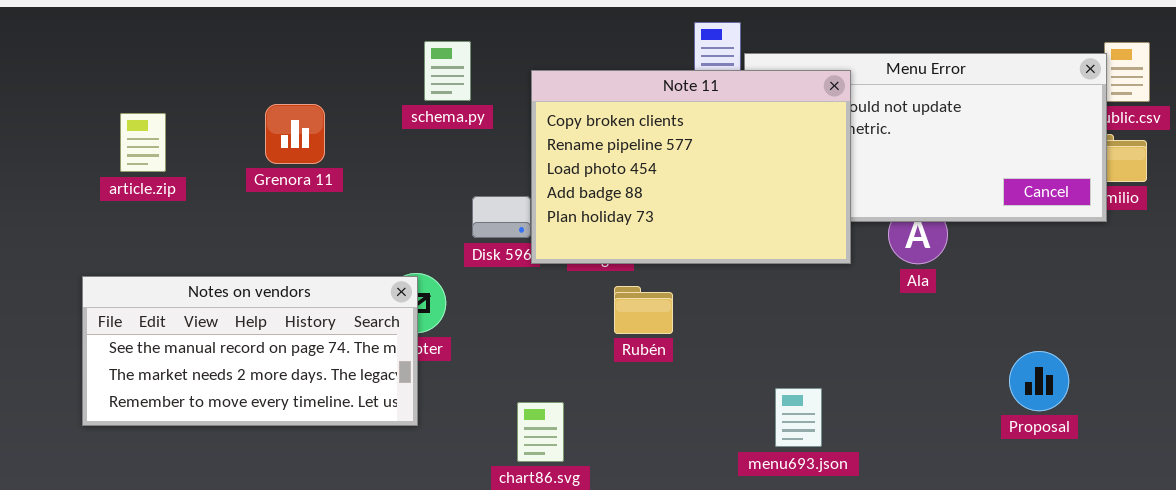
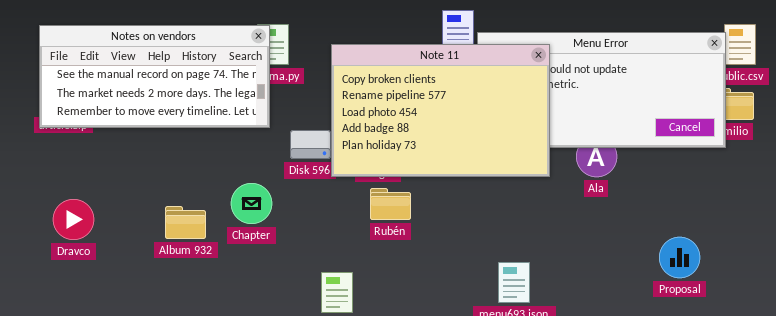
Notes on vendors: [82,276,418,426] -> [39,25,270,128], moved
Rubén: [614,286,673,334] -> [370,188,411,220], moved

